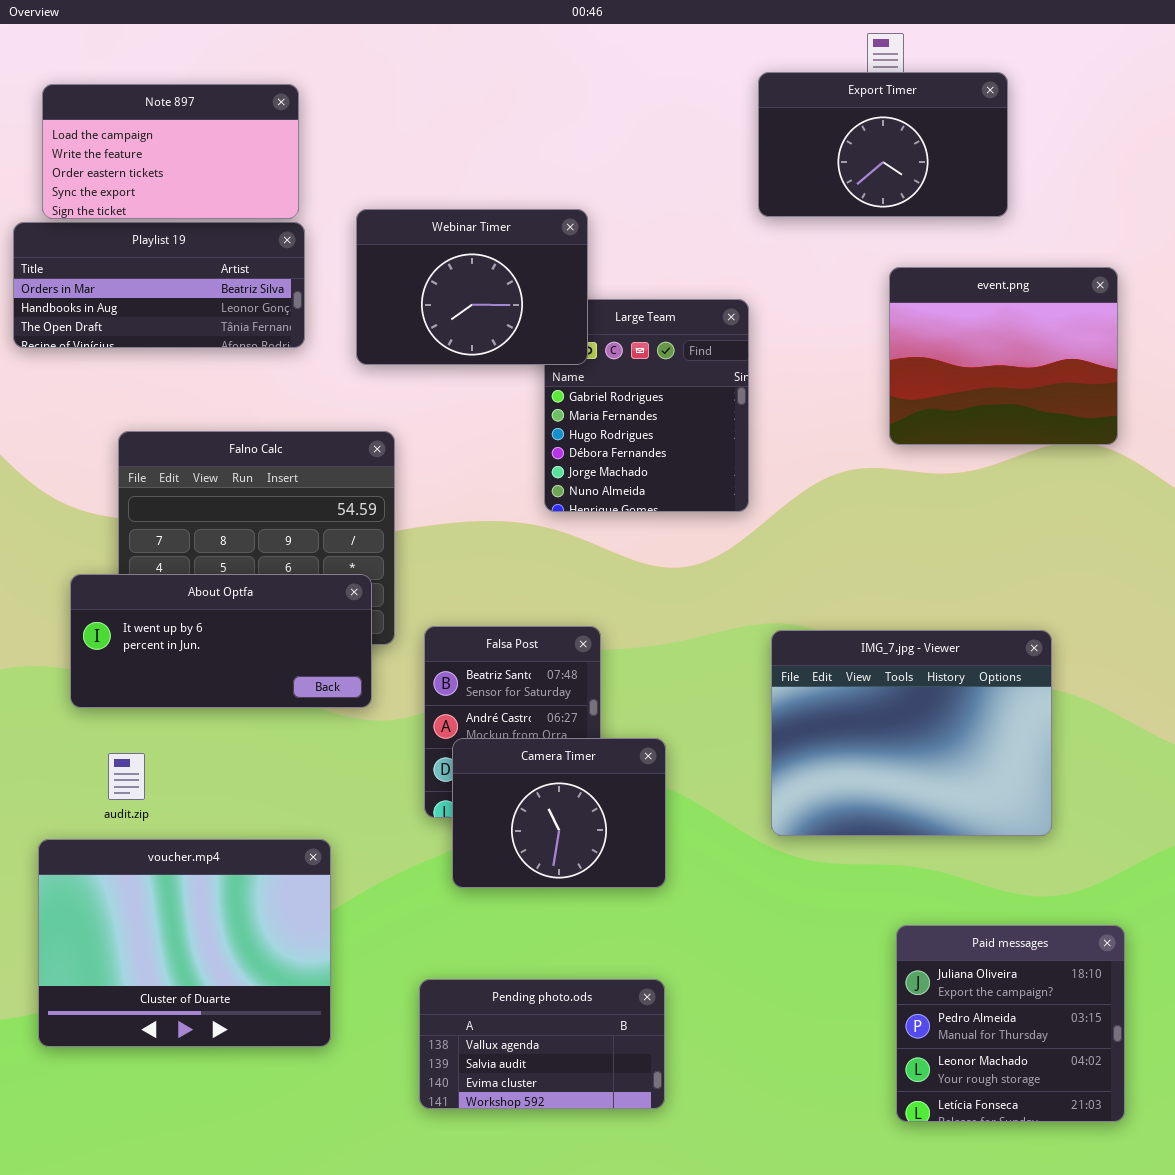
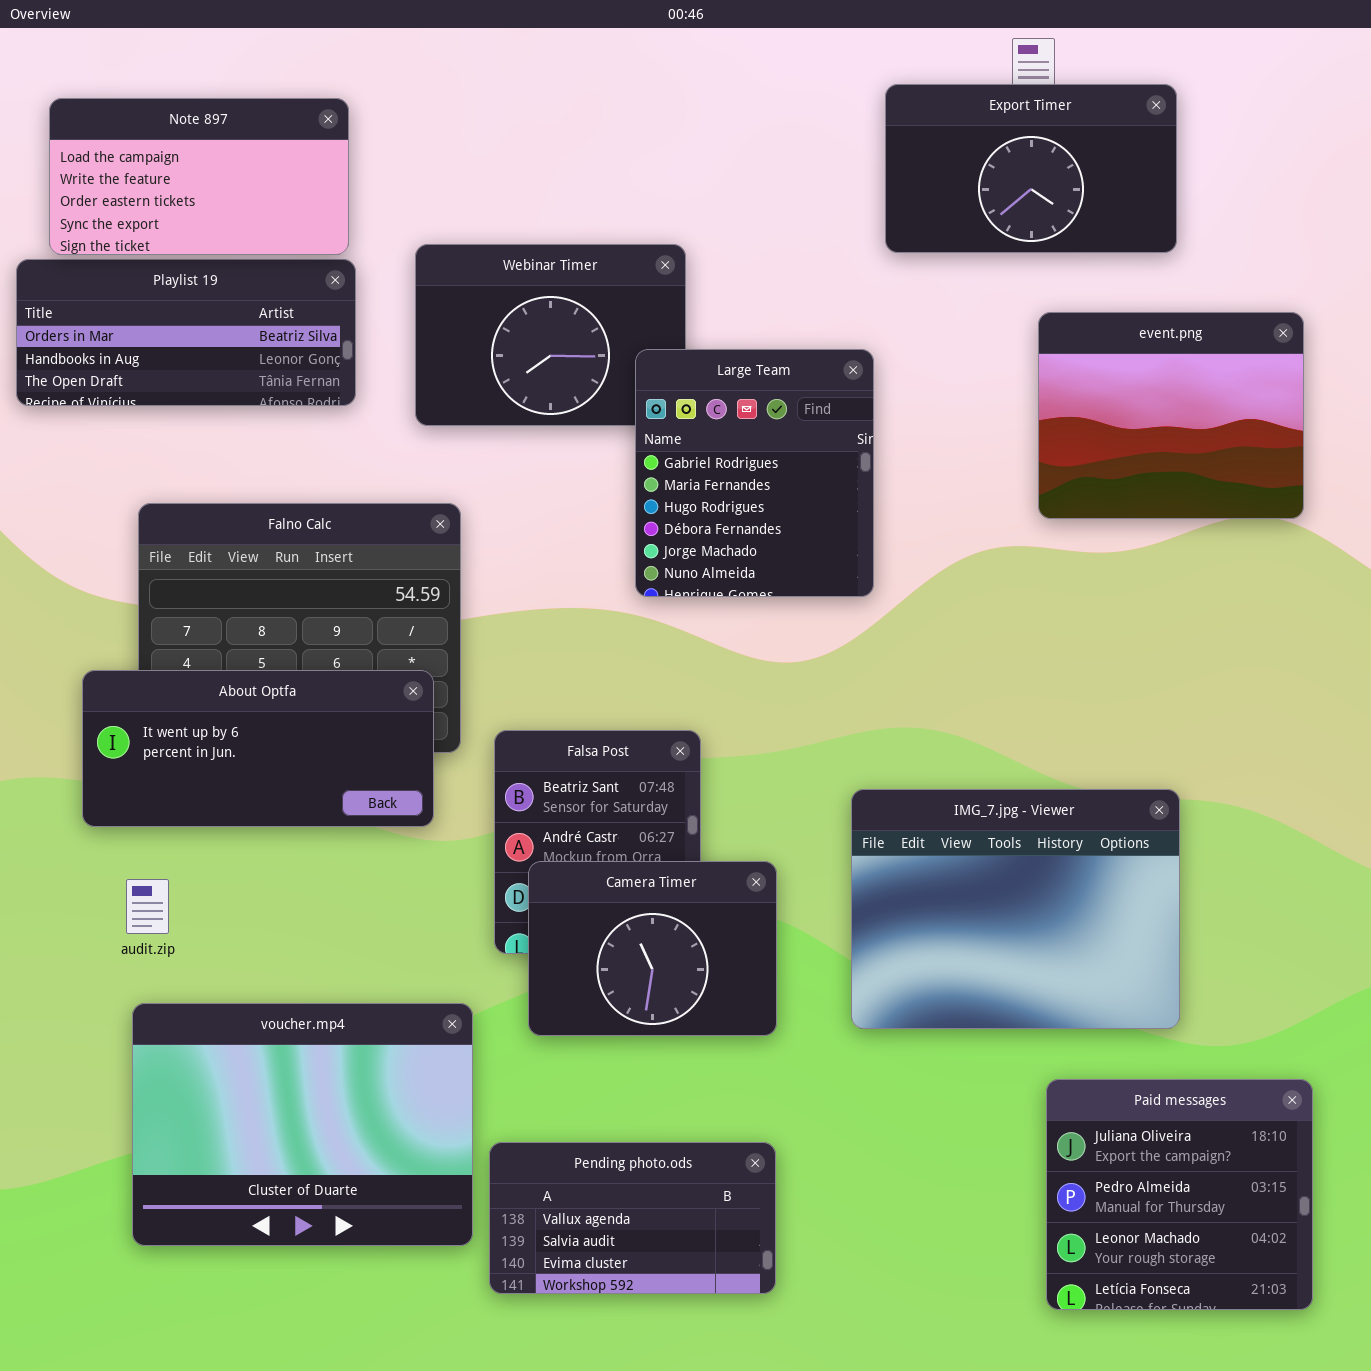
Large Team: [544,299,749,512] -> [635,349,874,597], raised
IMG_7.jpg - Viewer: [771,630,1052,836] -> [851,789,1180,1029], moved
voucher.mp4: [38,839,331,1047] -> [132,1003,473,1246], moved

